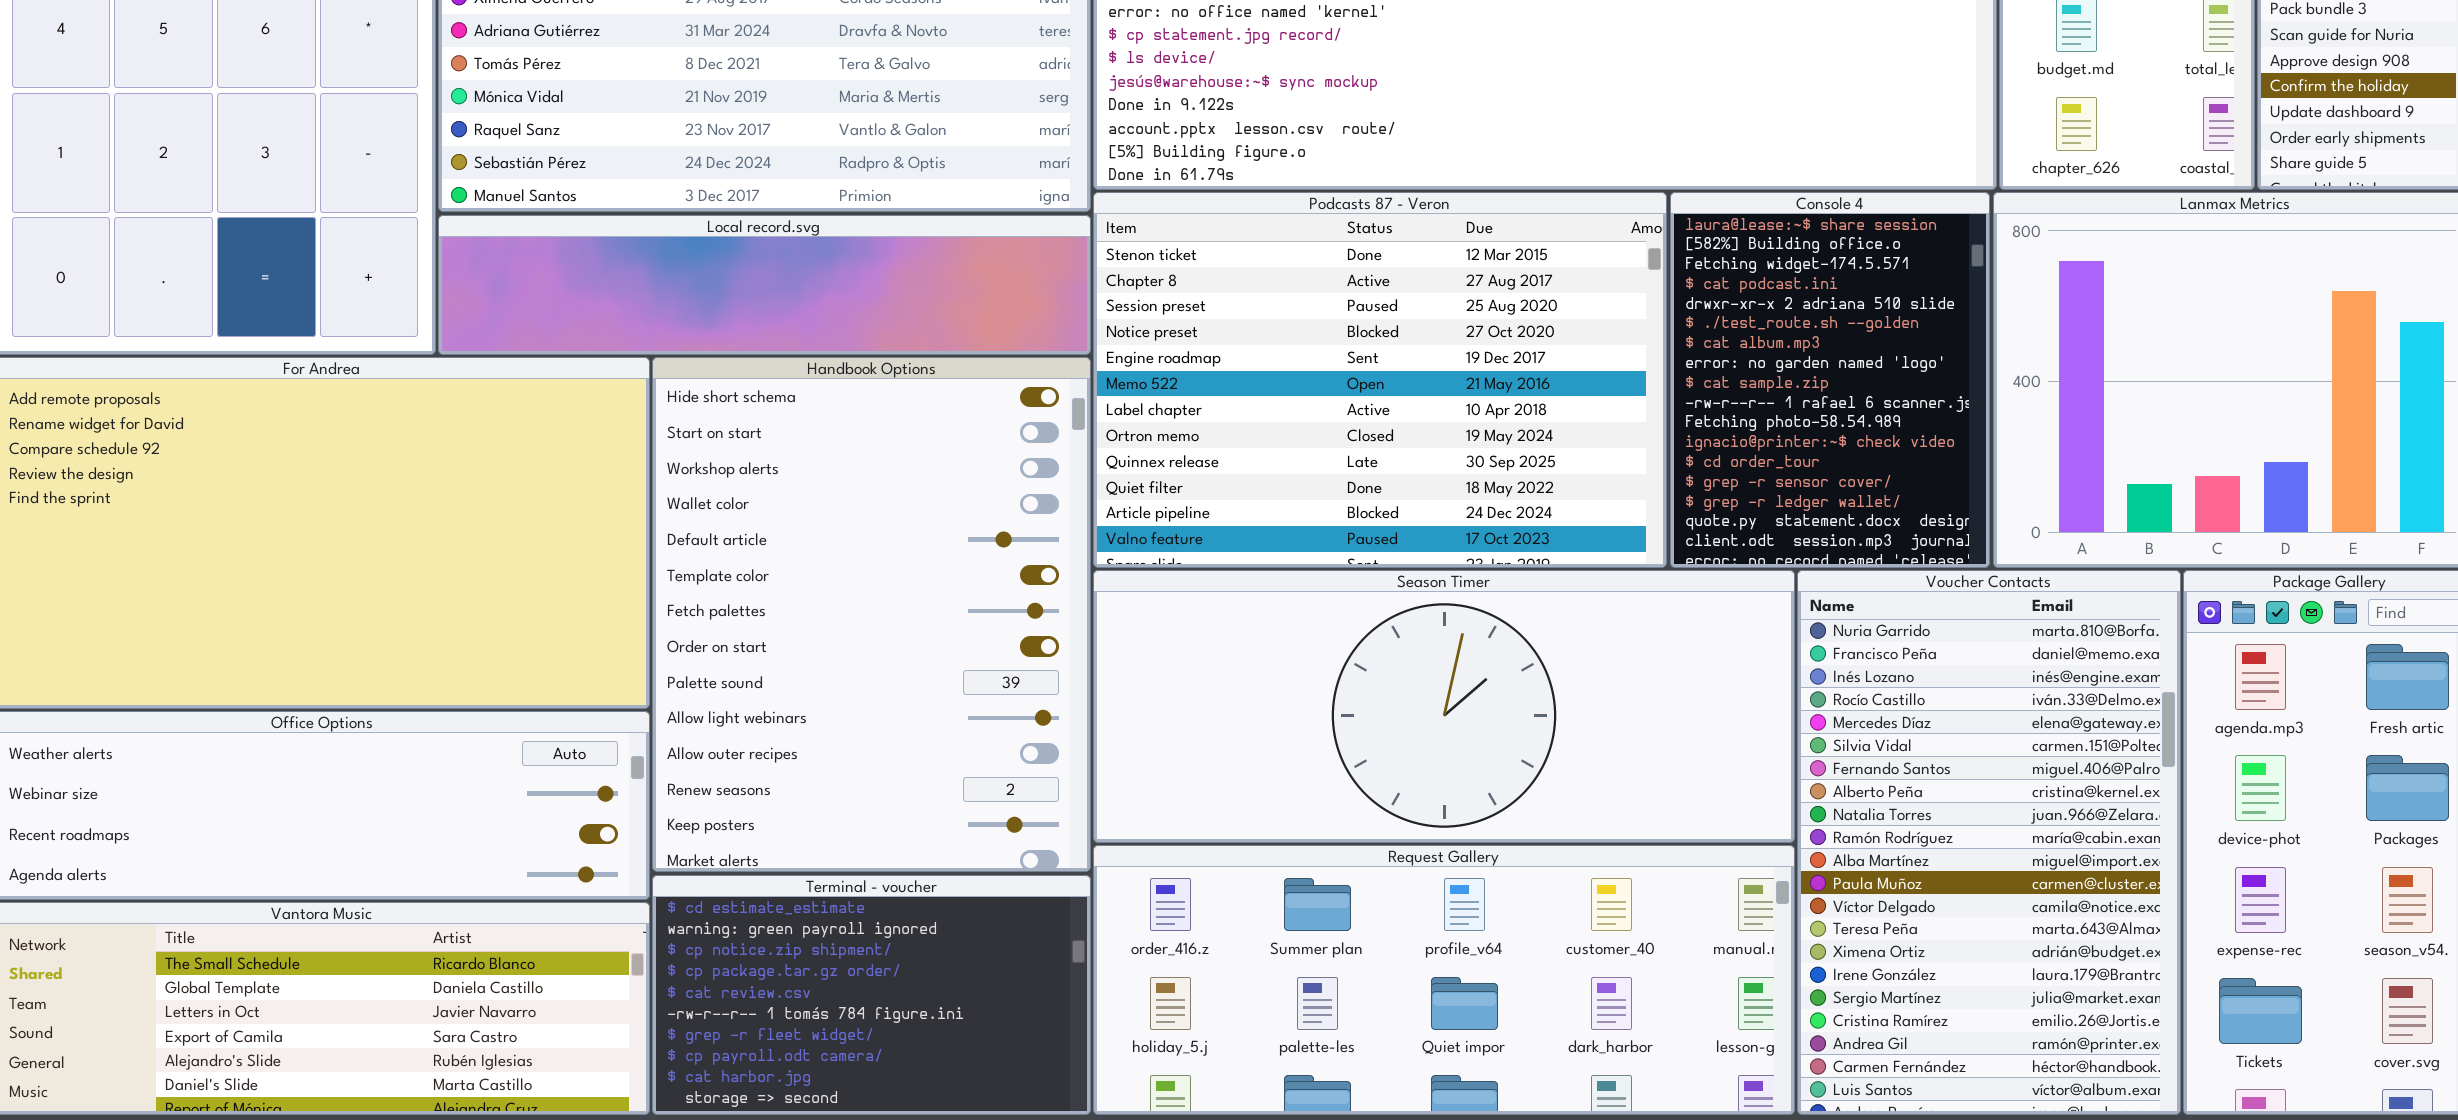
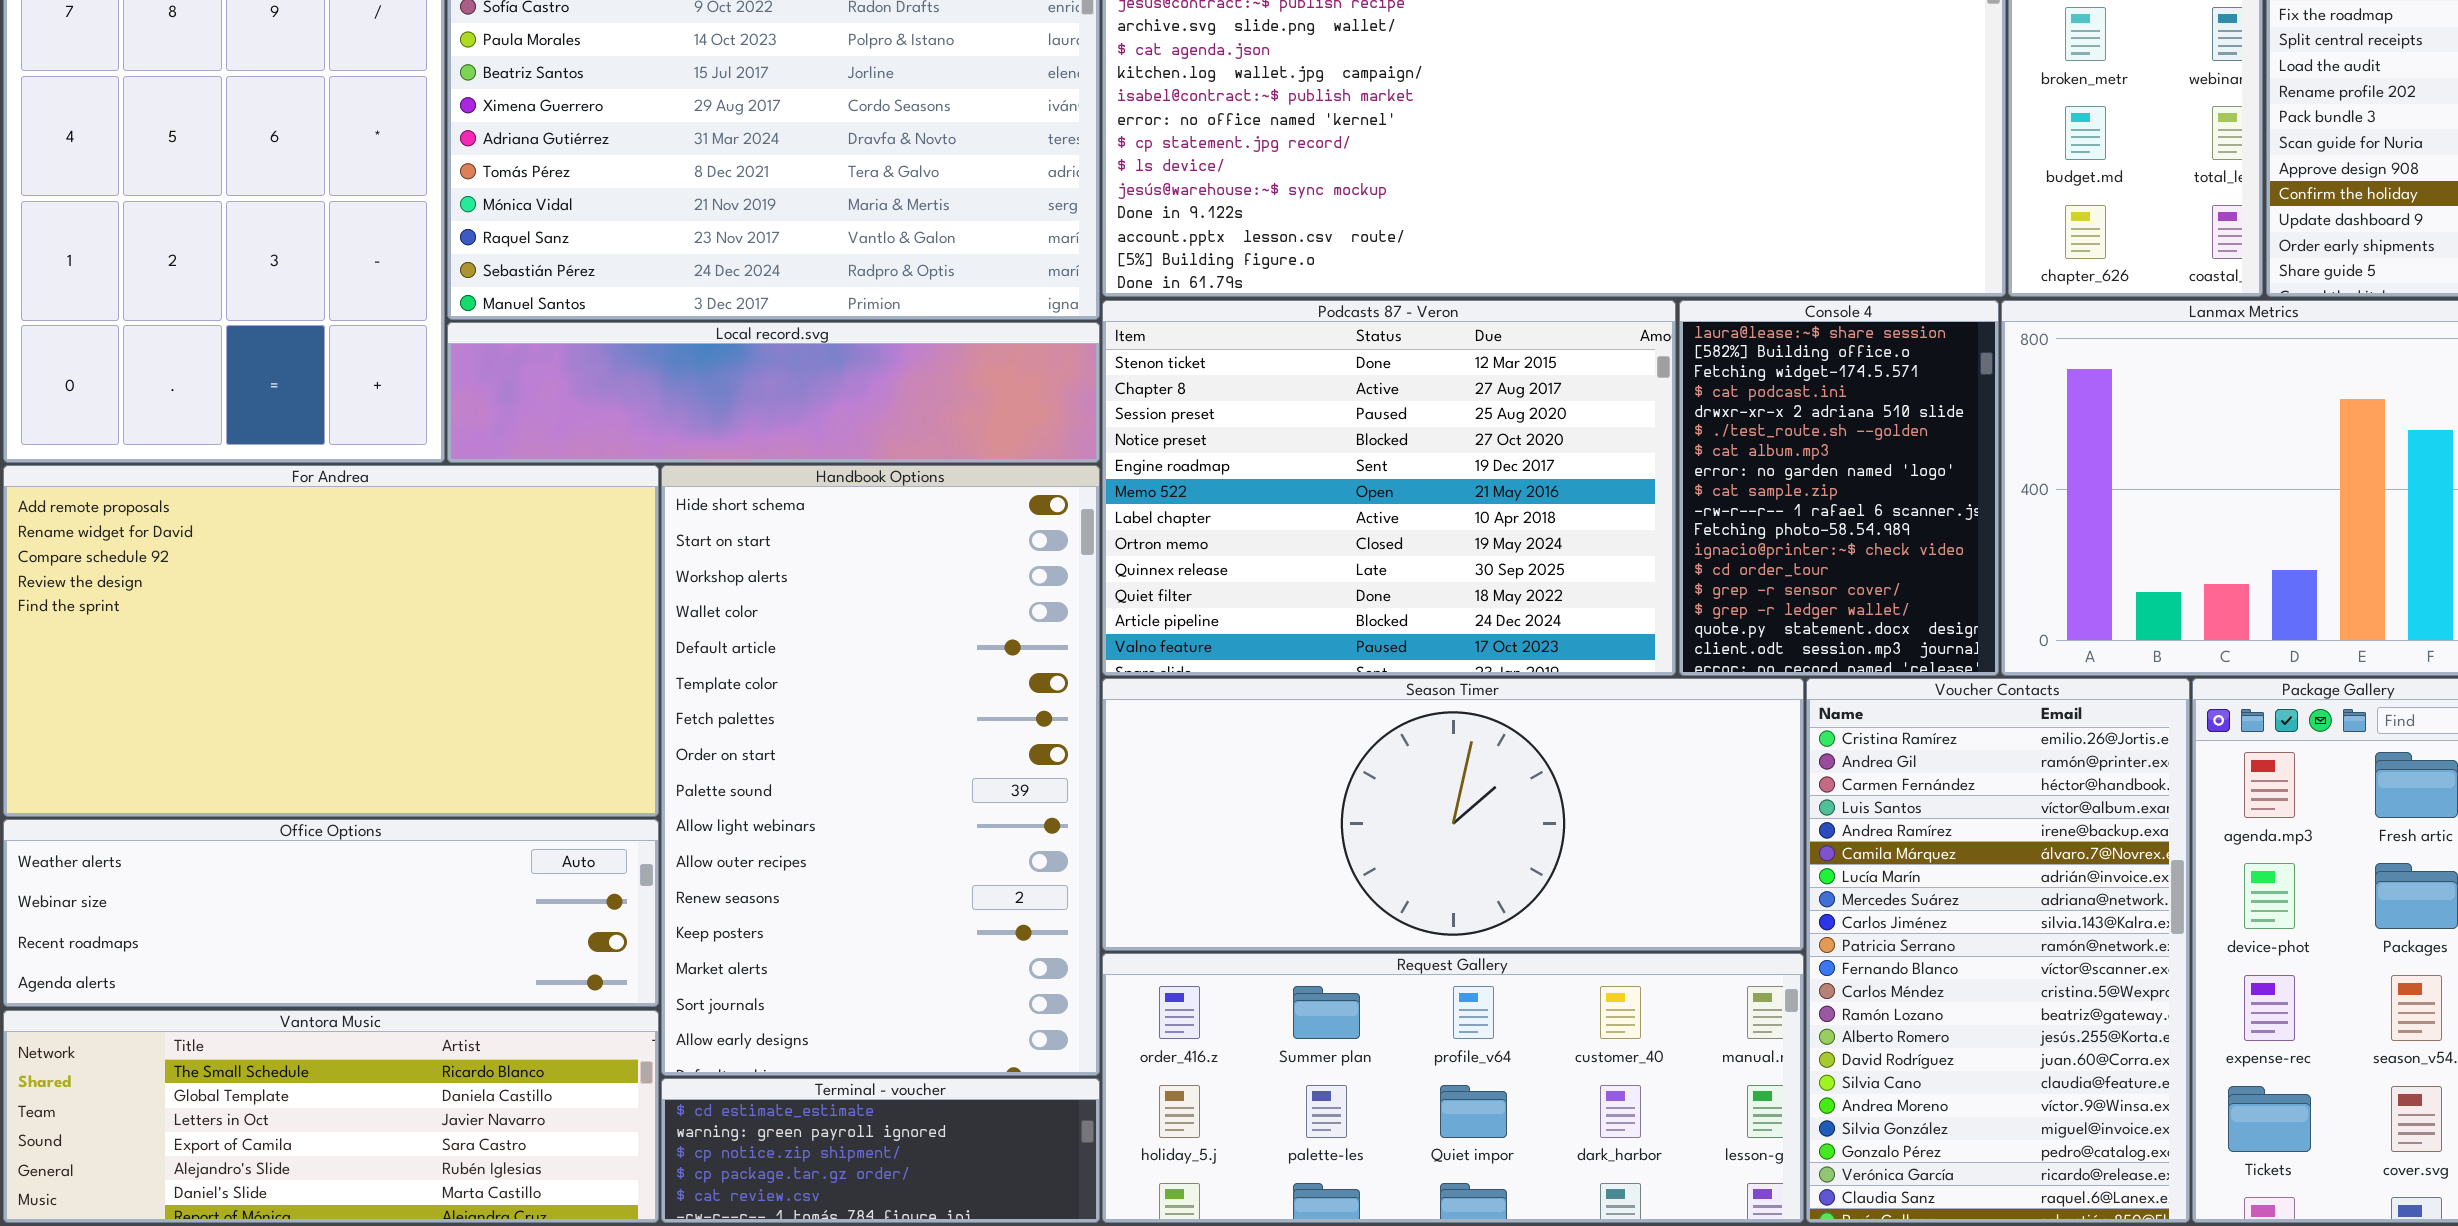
Handbook Options: [652,357,1091,872] -> [661,465,1100,1076], resized
Voucher Contacts: [1797,570,2181,1115] -> [1806,678,2190,1223], scrolled down 17 rows
Terminal - voucher: [652,875,1091,1115] -> [661,1078,1100,1223], resized

